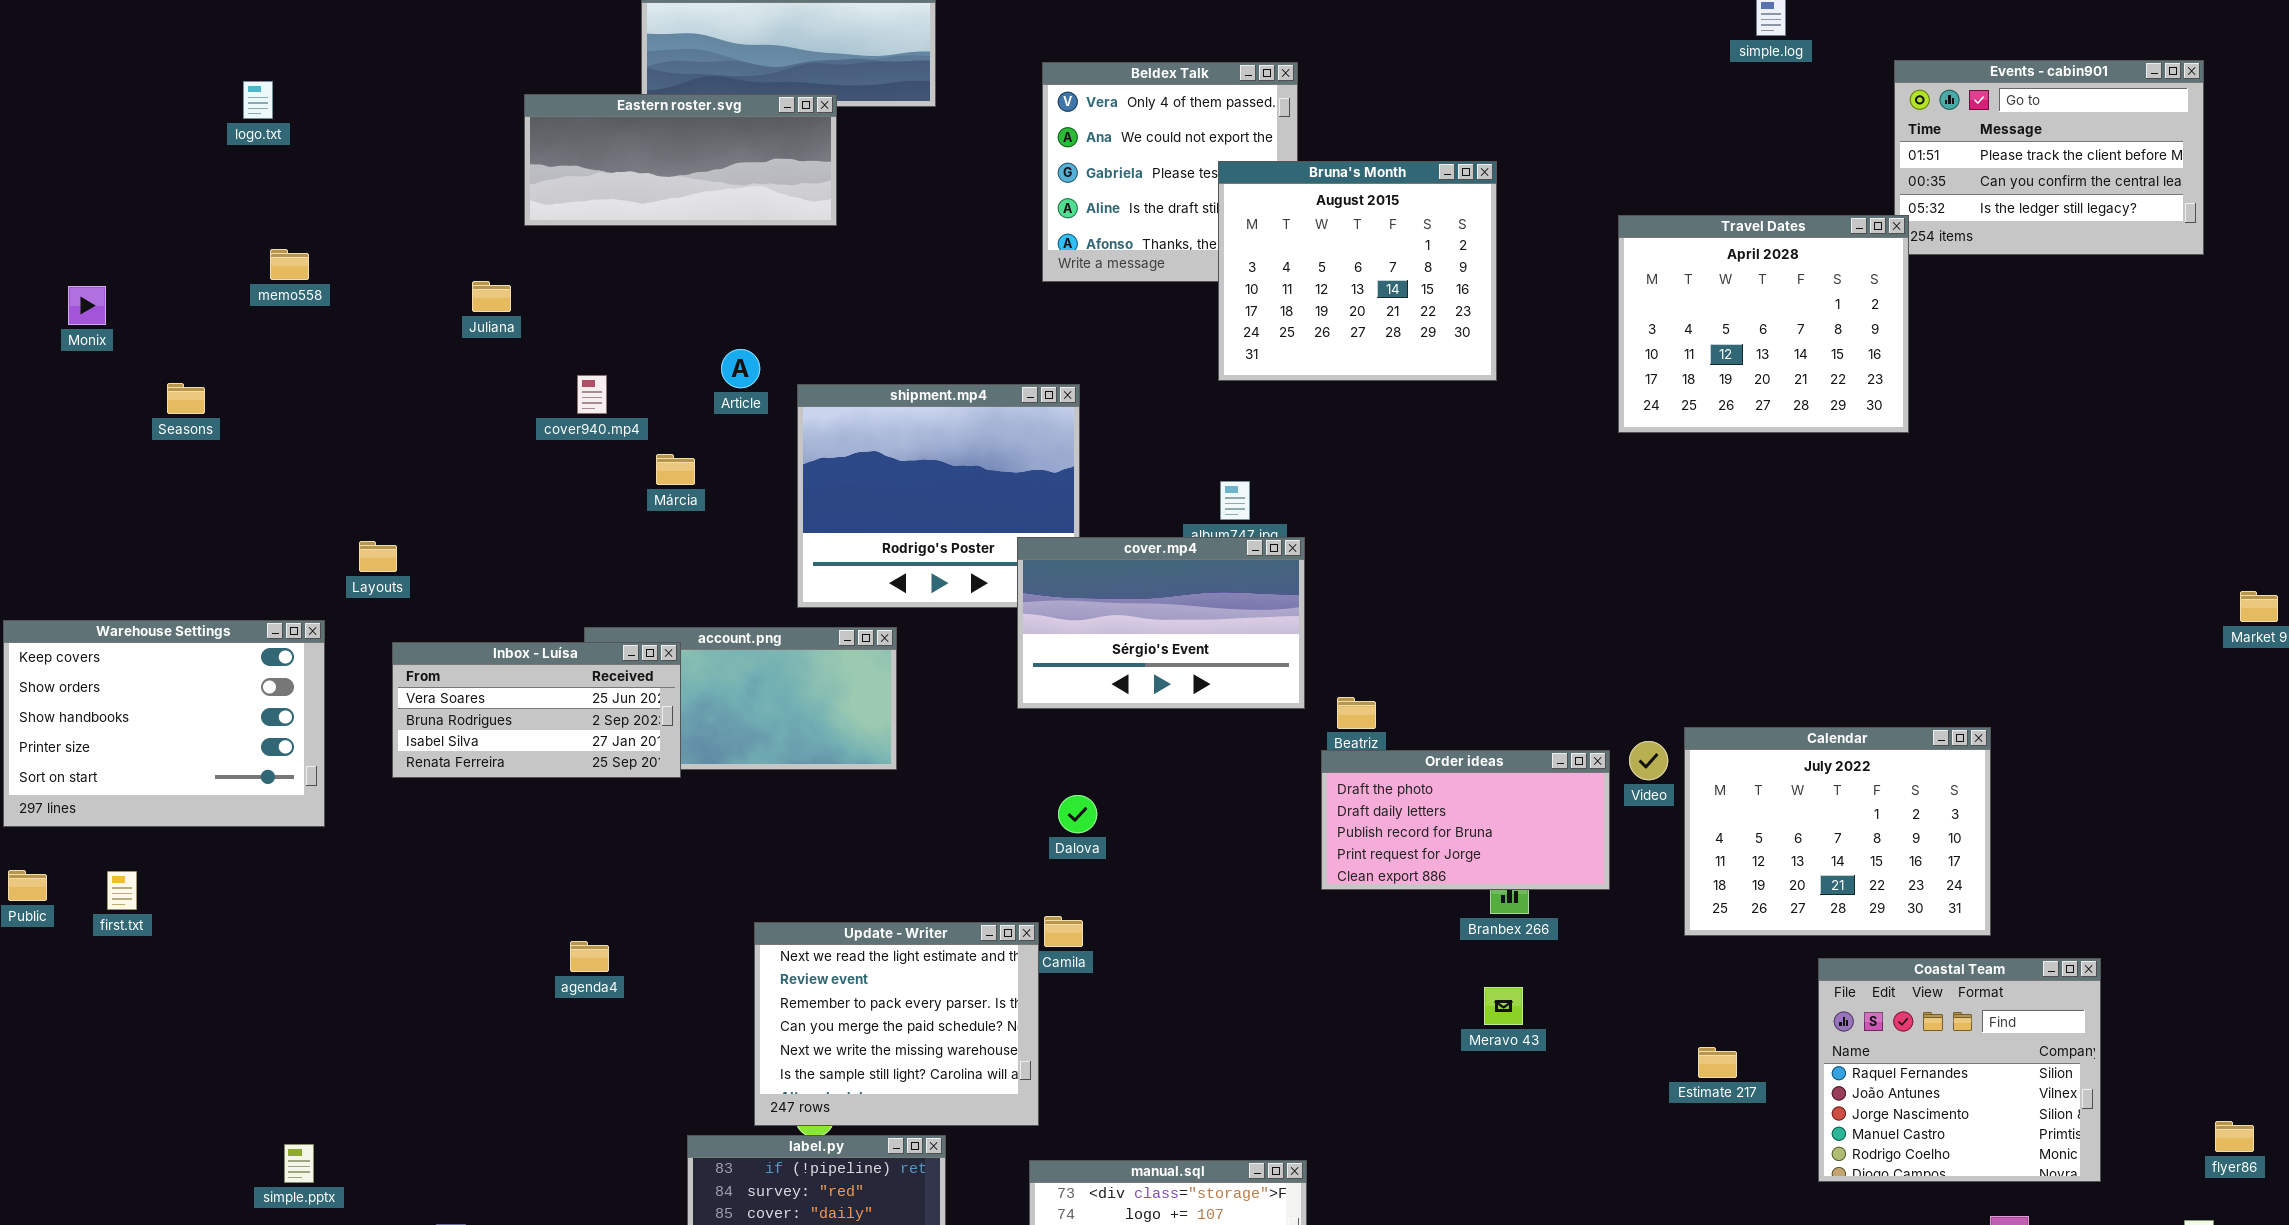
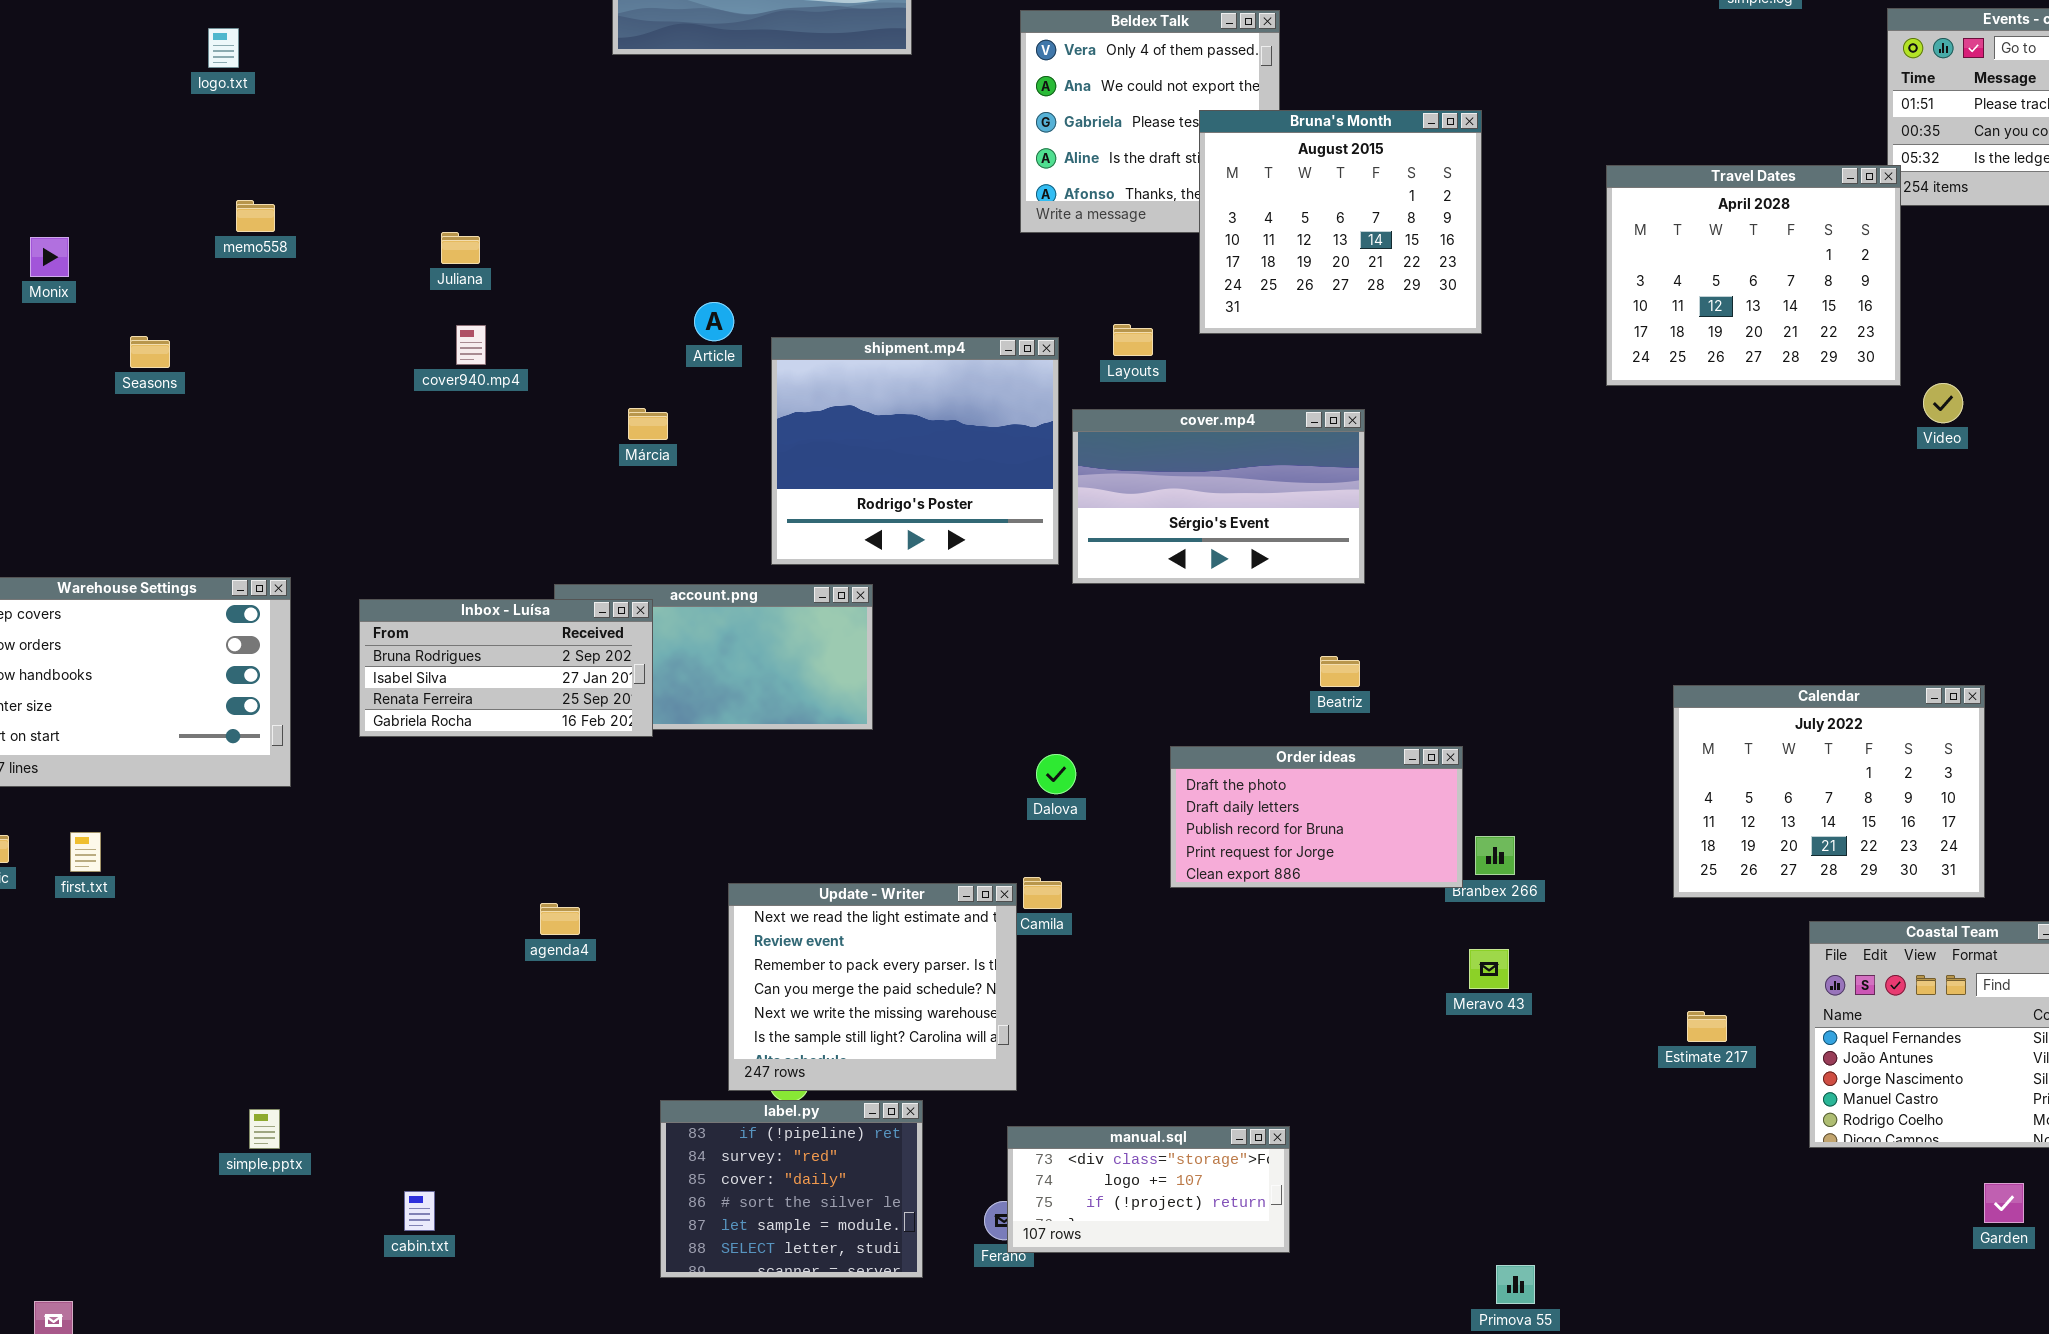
Eastern roster.svg: [524,94,837,226] -> none, closed
cover940.mp4: [577,375,607,414] -> [456,325,486,365], moved
cover.mp4: [1017,537,1305,709] -> [1072,409,1365,584], moved
Layouts: [359,541,397,572] -> [1113,324,1153,356], moved
Inbox - Luísa: [392,642,681,778] -> [359,599,653,737], scrolled down 1 row
Video: [1629,741,1668,780] -> [1923,383,1963,423], moved
Order ideas: [1321,750,1610,890] -> [1170,746,1463,888], moved

